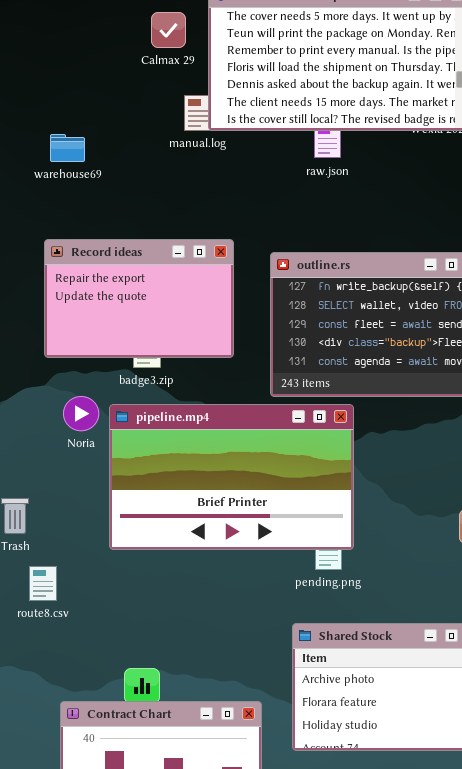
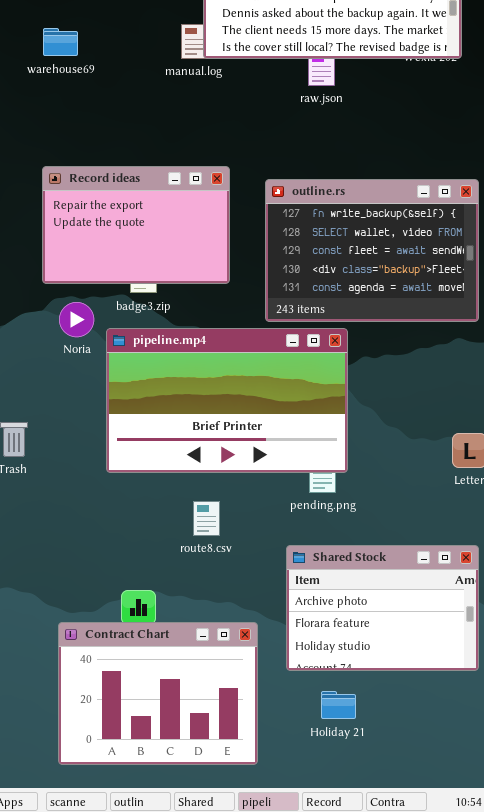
warehouse69: [50,134,85,162] -> [43,28,78,56], moved
Noria: [63,396,99,431] -> [59,302,94,337], moved
route8.csv: [29,566,57,601] -> [193,501,220,536], moved

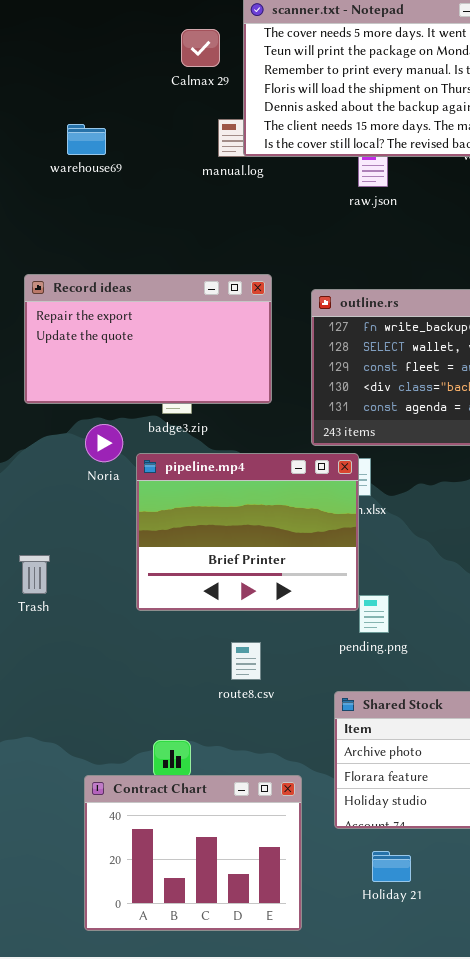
Record ideas: [42,166,230,284] -> [24,274,272,404], resized
pipeline.mp4: [106,328,348,473] -> [136,453,359,611], resized

